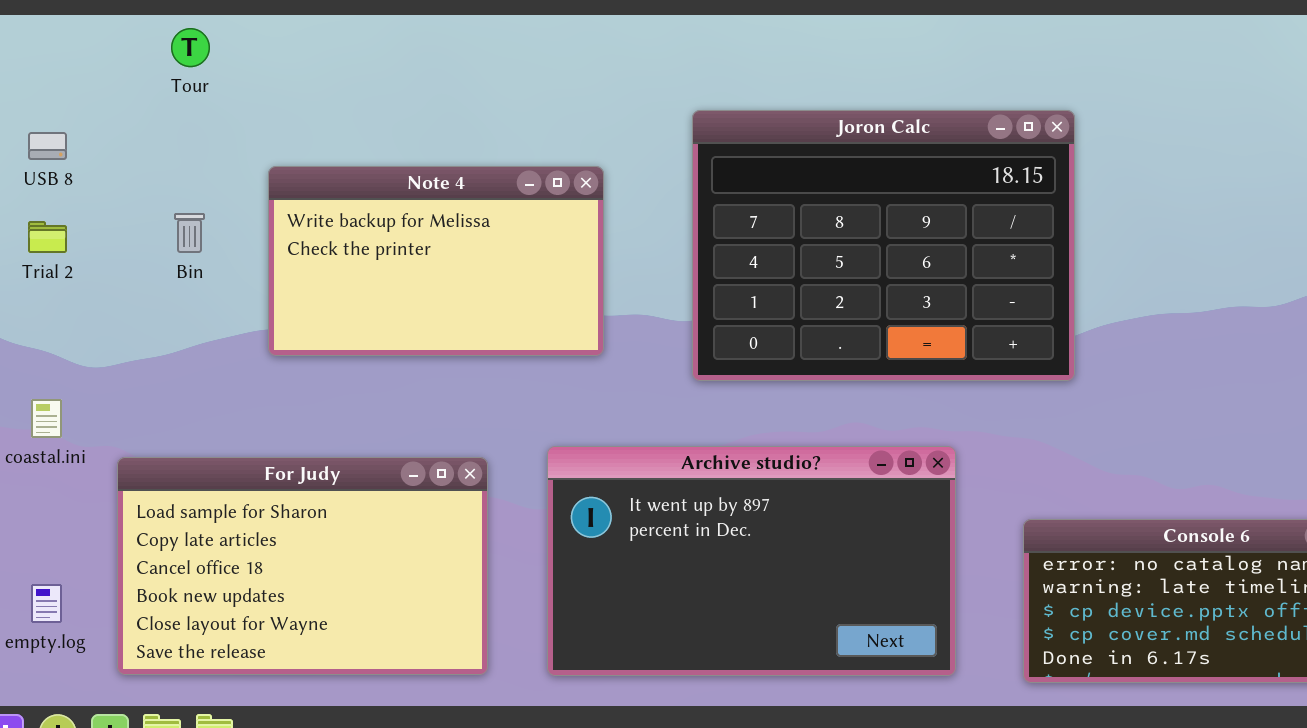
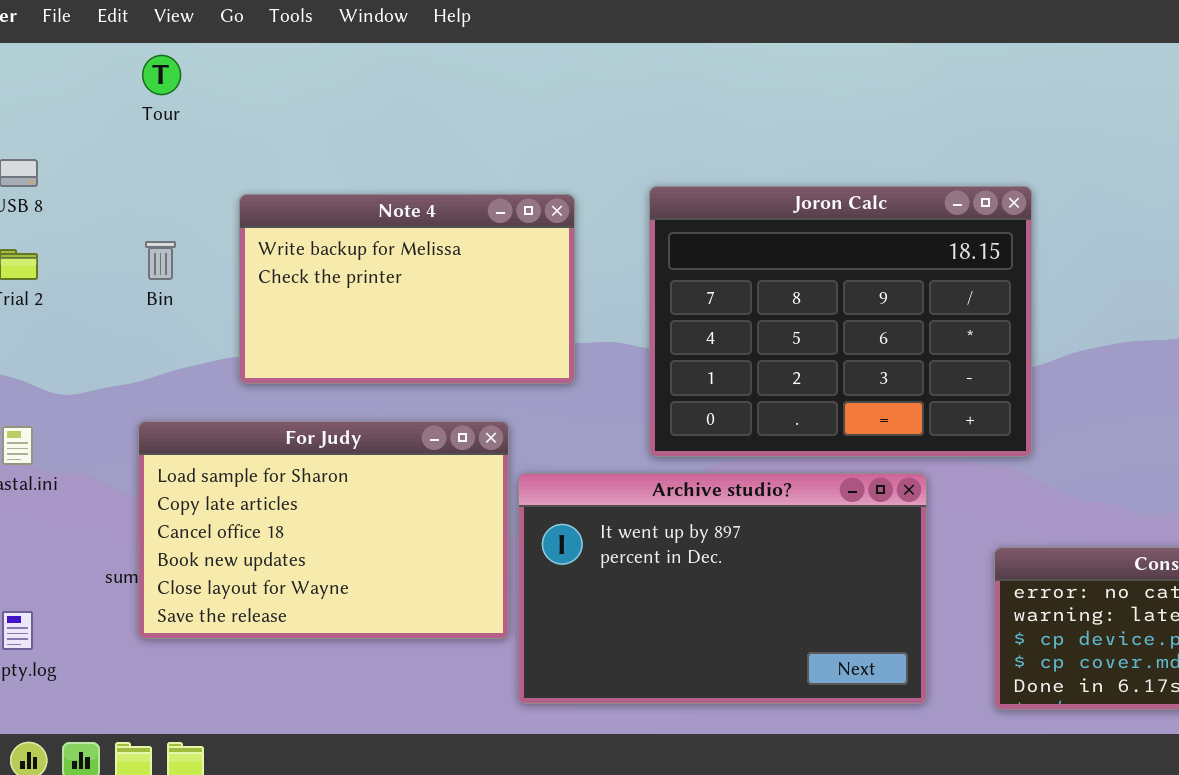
Joron Calc: [692,110,1075,381] -> [649,186,1032,457], moved
For Judy: [117,457,488,675] -> [138,421,509,639], moved

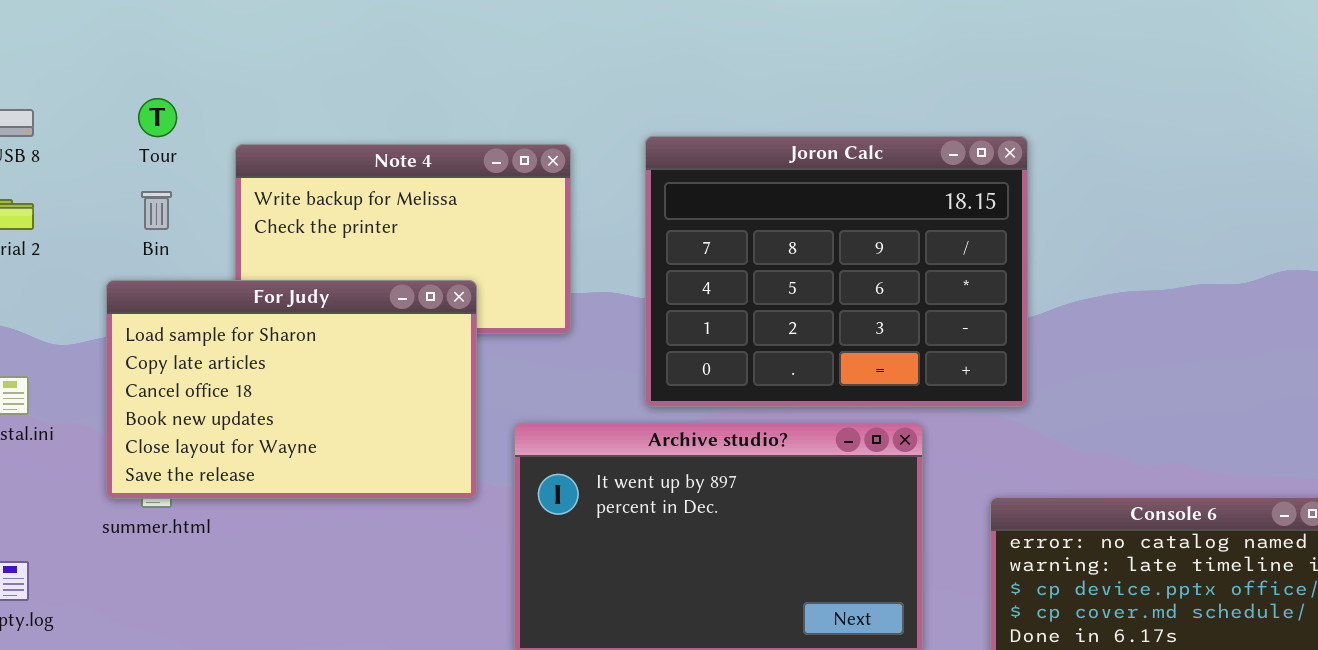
Tour: [142,55,181,95] -> [138,98,177,137], moved
For Judy: [138,421,509,639] -> [106,280,477,499], moved

